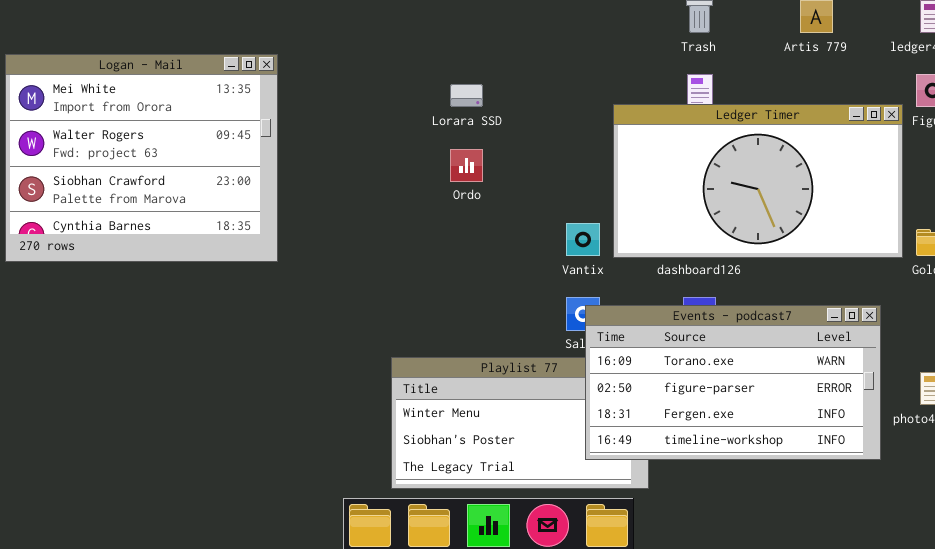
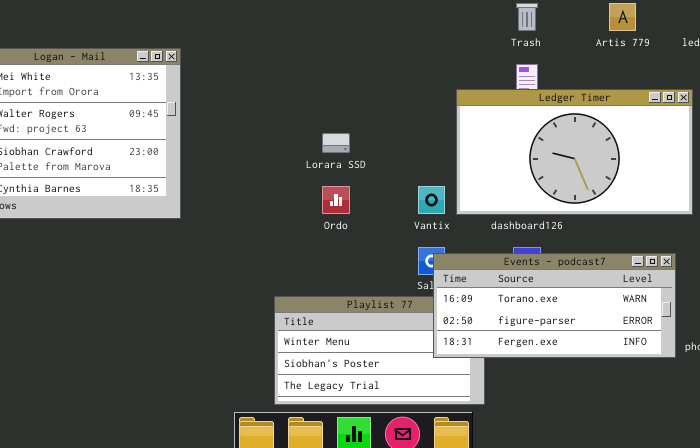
Lorara SSD: [450,84,483,107] -> [322,133,350,153], moved
Ordo: [450,149,483,182] -> [322,186,350,214], moved
Events - podcast7: [585,305,881,460] -> [433,253,676,358], resized

